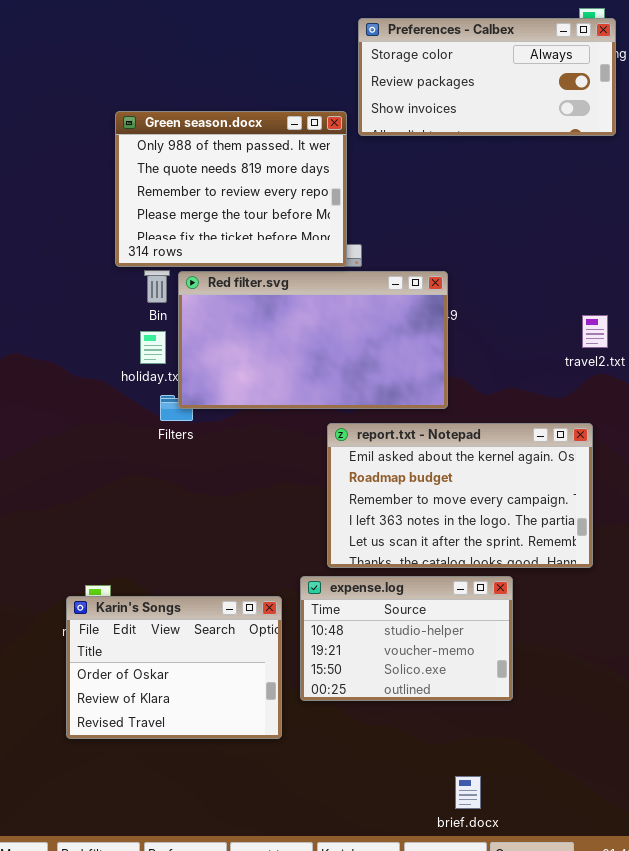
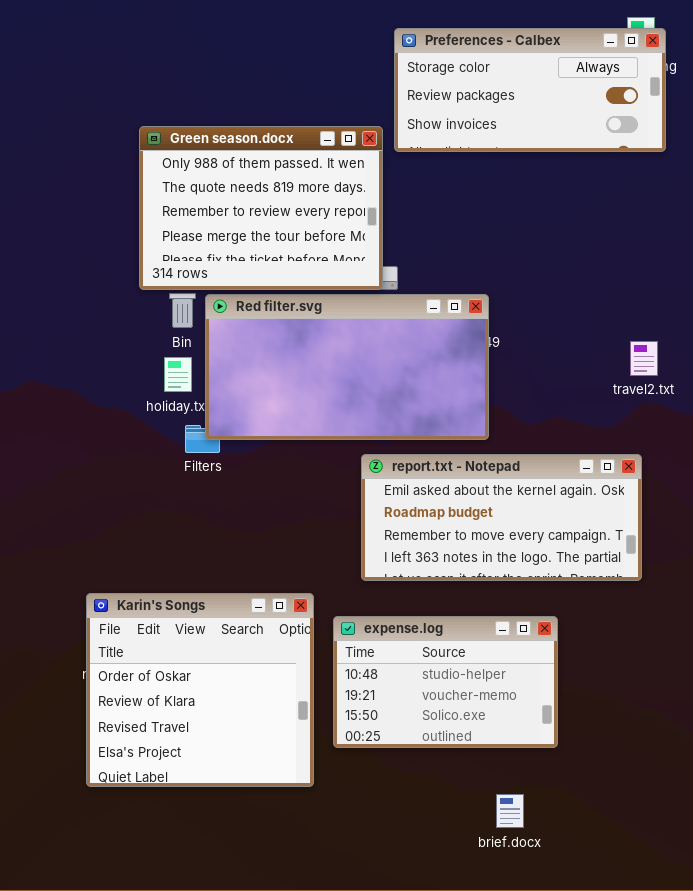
report.txt - Notepad: [327,423,593,568] -> [361,454,642,581], resized
Karin's Songs: [66,596,282,739] -> [86,593,314,787], resized
brief.docx: [455,776,481,809] -> [496,794,524,828], moved

